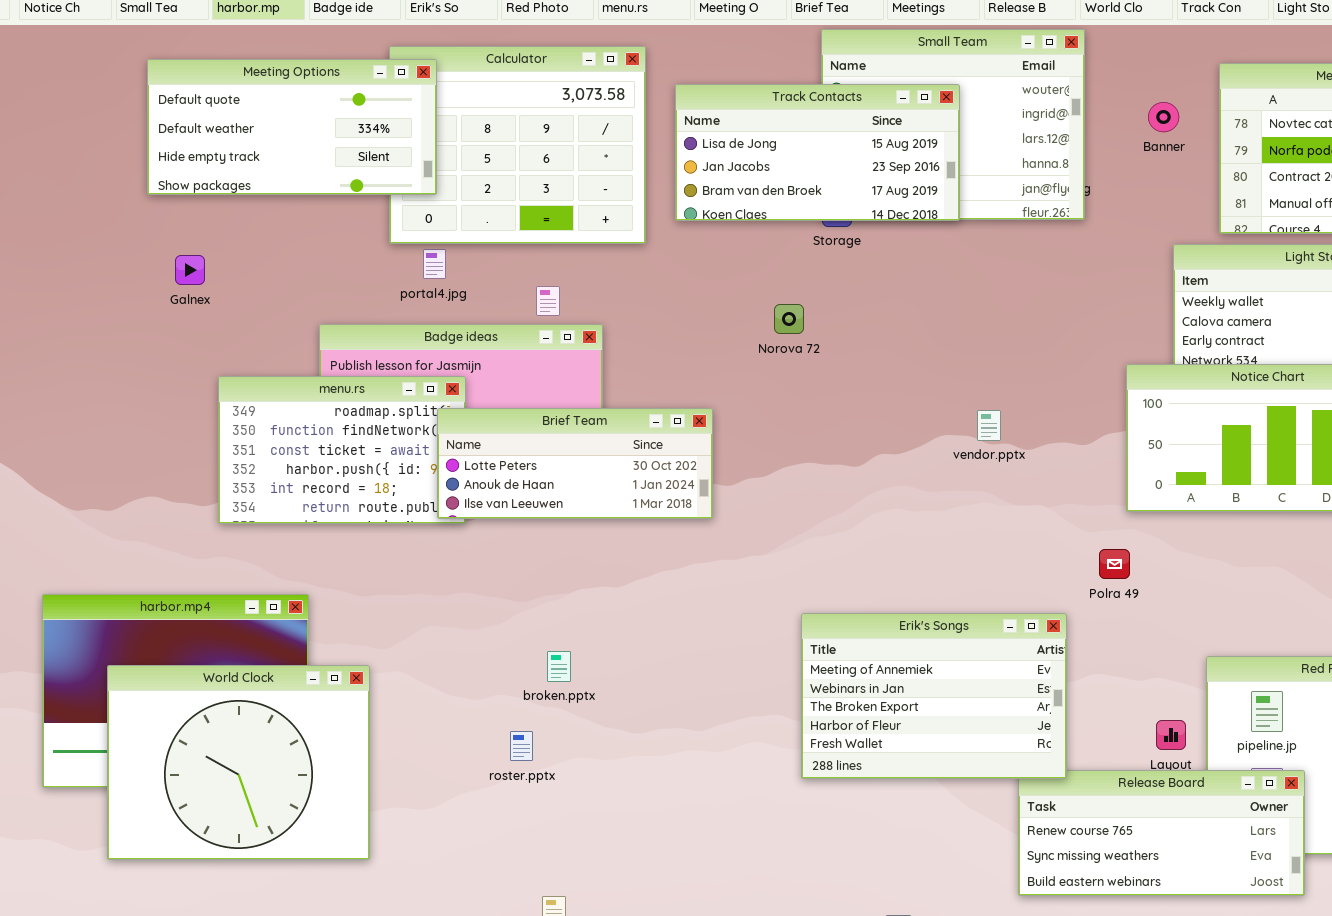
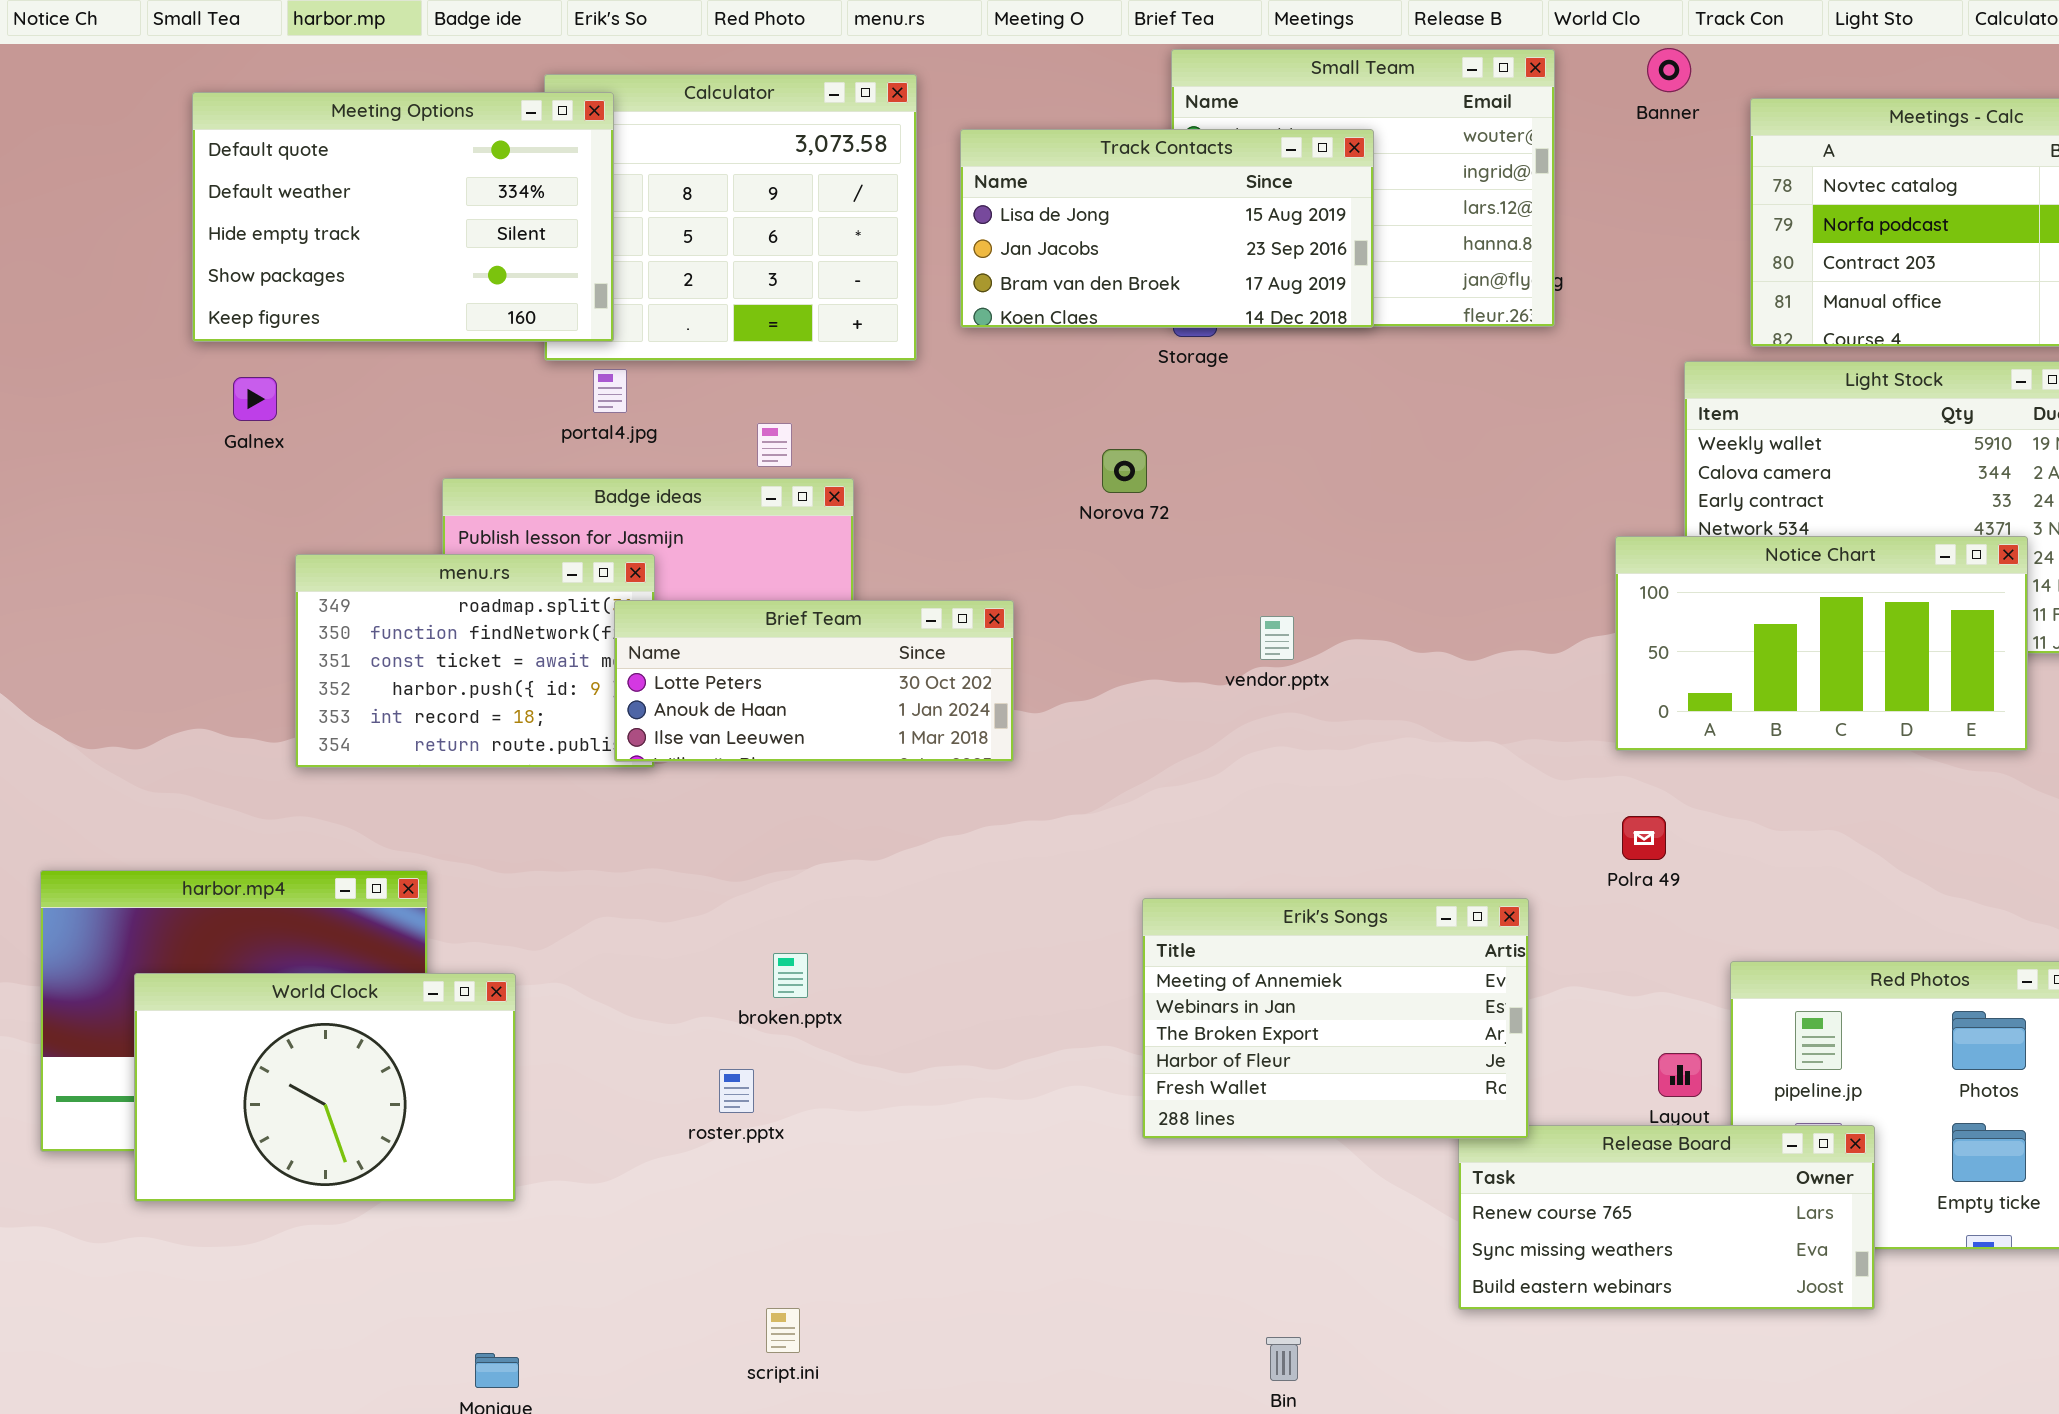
Meeting Options: [147,59,437,195] -> [192,92,614,342], resized
Banner: [1148,102,1179,132] -> [1647,48,1691,92], moved
vendor.pptx: [977,410,1001,441] -> [1260,616,1294,660], moved
Polra 49: [1099,549,1130,579] -> [1622,816,1666,860], moved
World Clock: [107,665,370,860] -> [134,973,516,1202], resized

